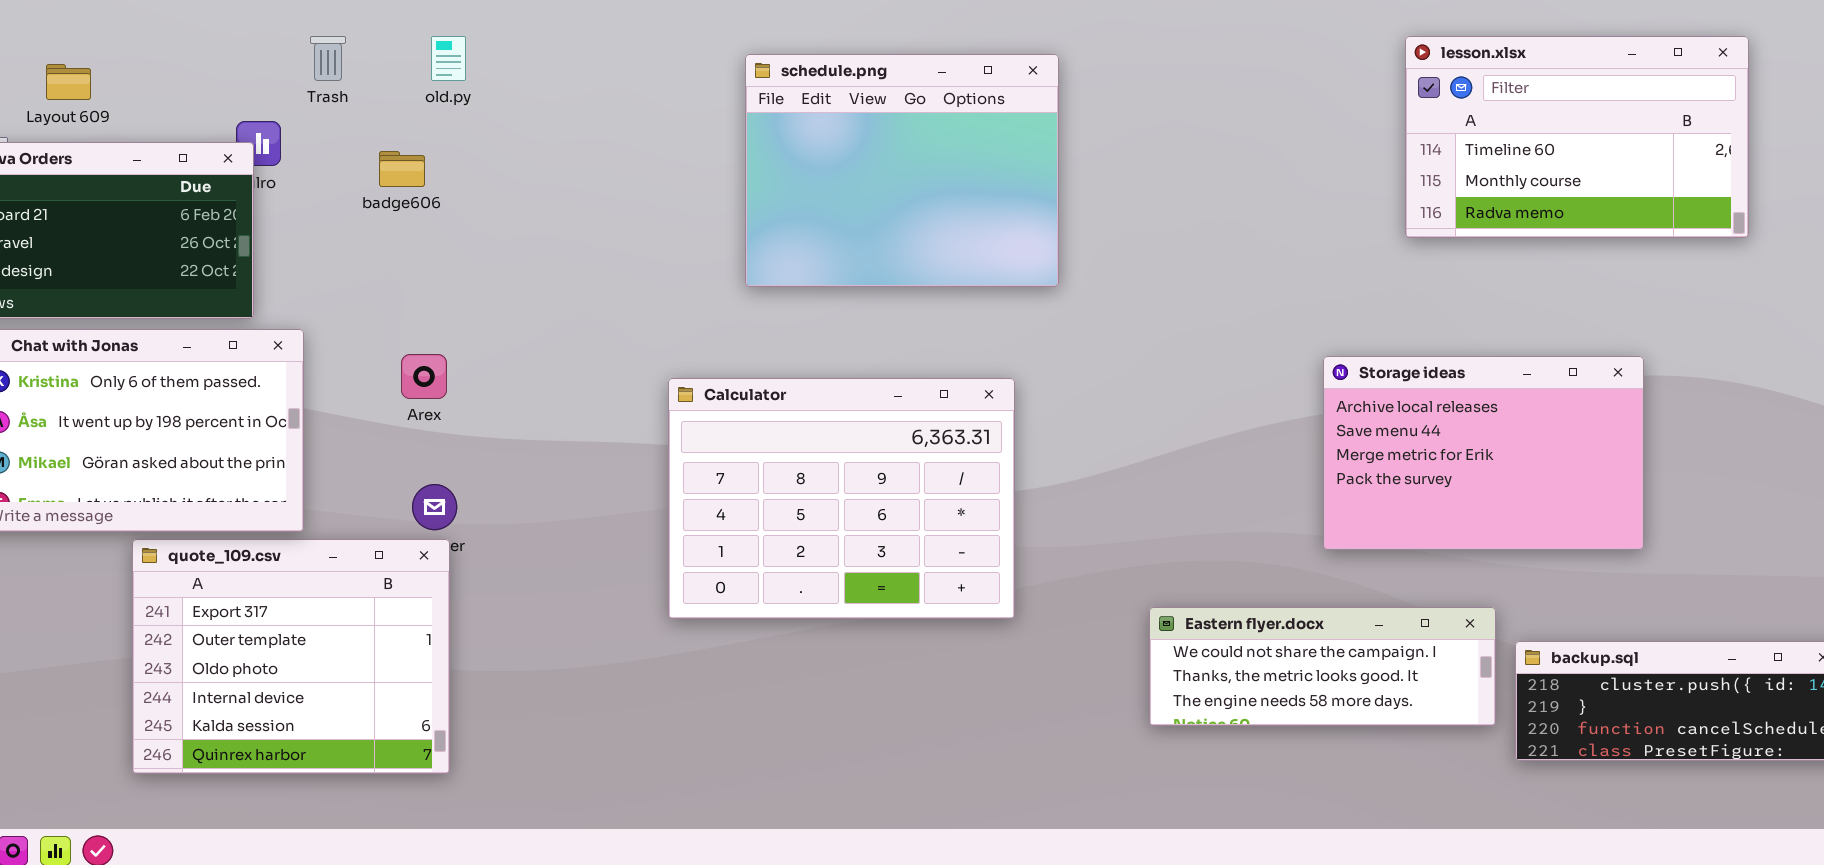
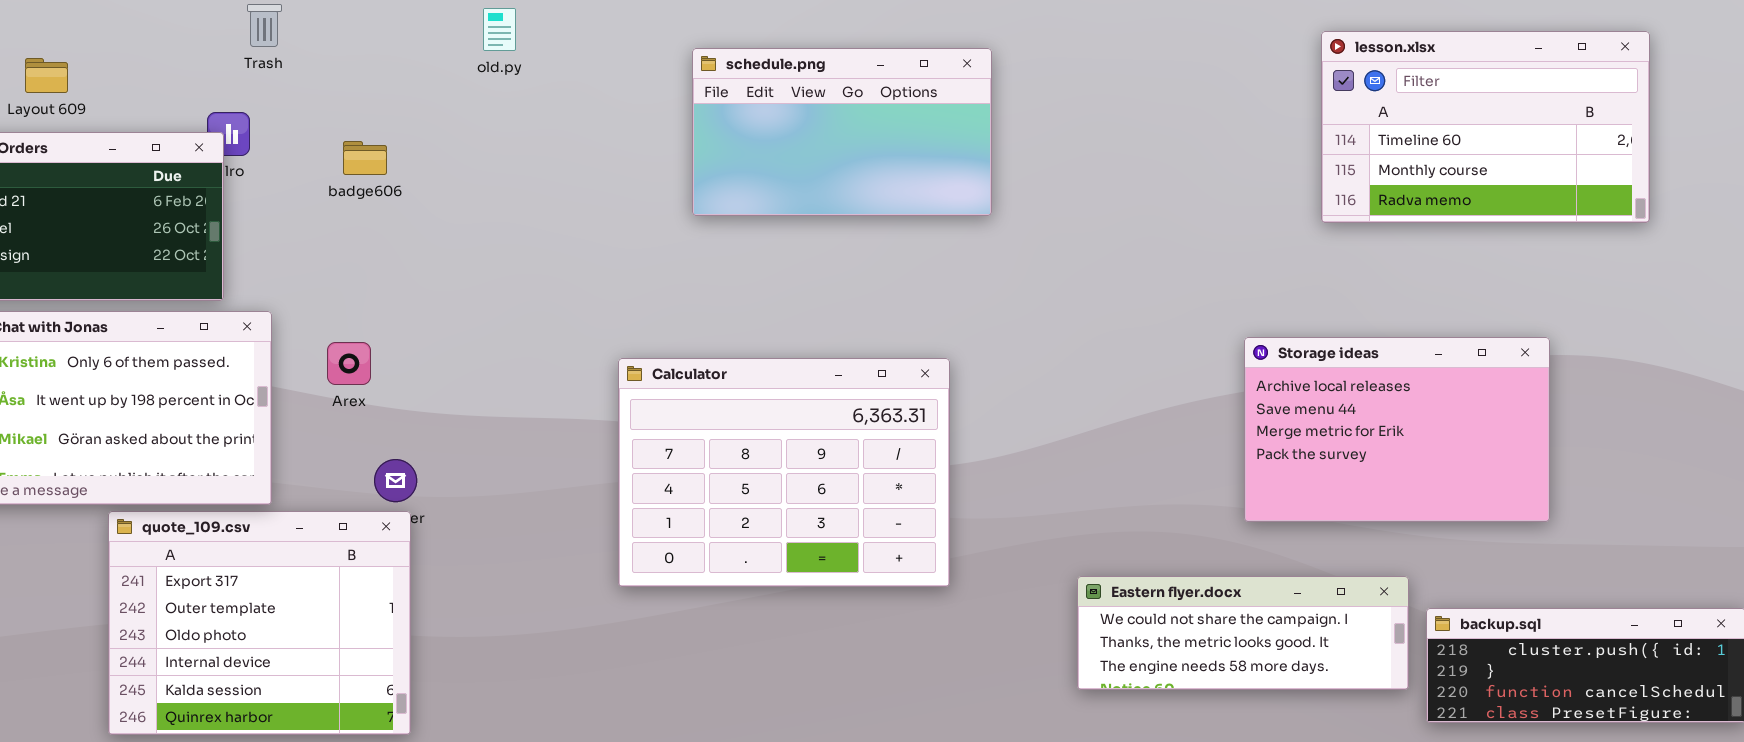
Trash: [310,36,346,81] -> [247,4,282,47], moved
old.py: [431,36,466,81] -> [483,8,516,51], moved
schedule.png: [745,54,1059,287] -> [692,48,992,216], resized
Arex: [401,354,447,399] -> [327,342,371,385], moved

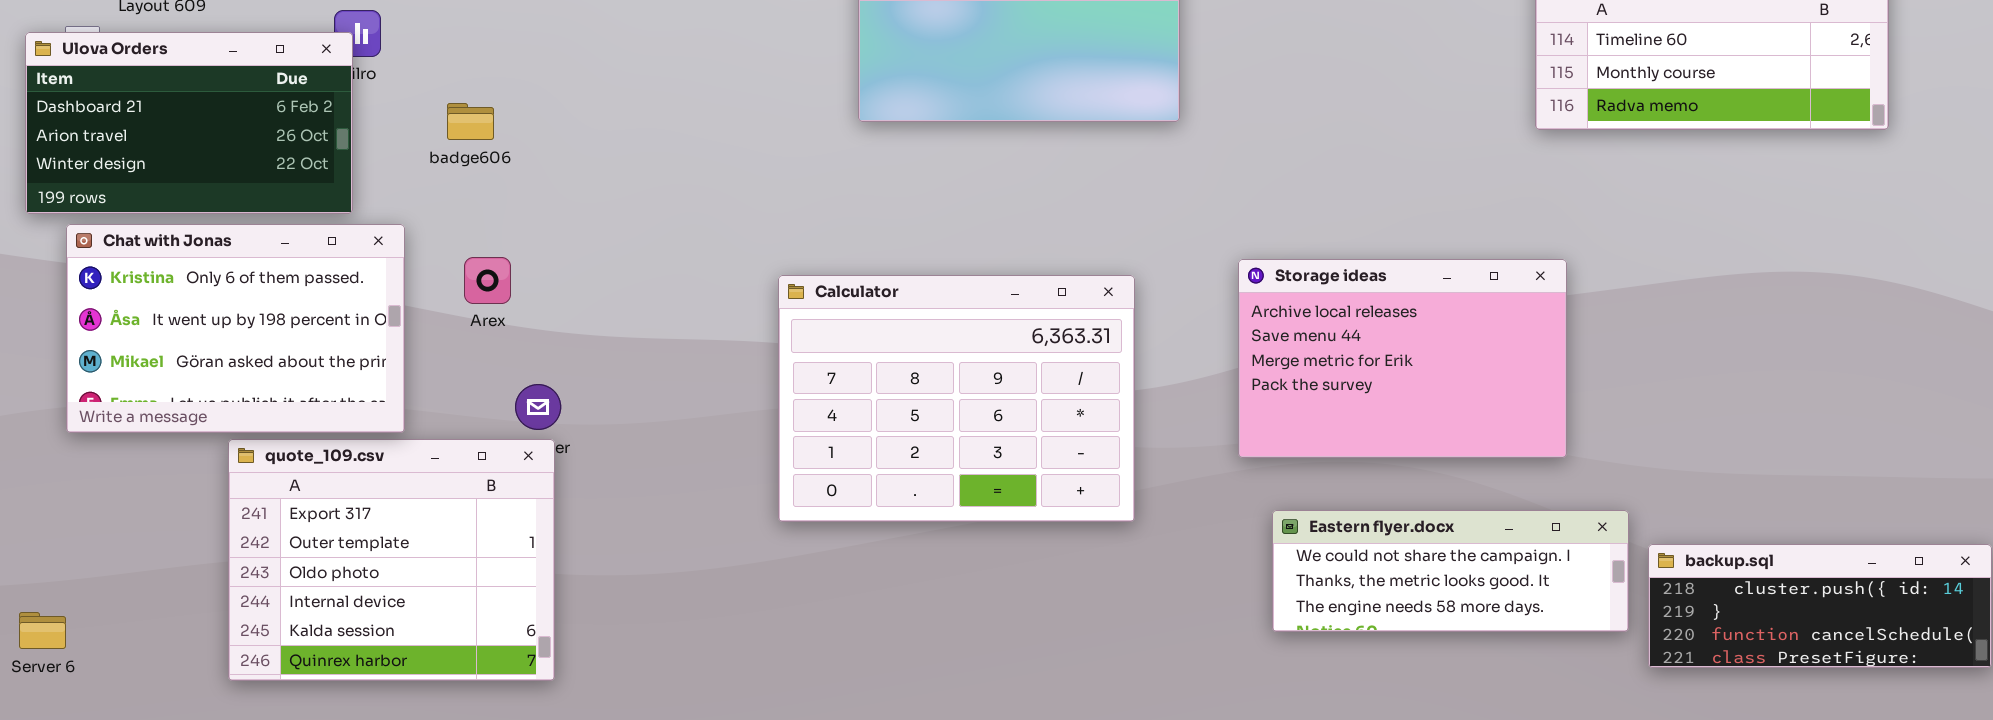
badge606: [343,141,387,175] -> [447,103,494,140], moved
Storage ideas: [1244,337,1550,522] -> [1238,259,1567,458], moved

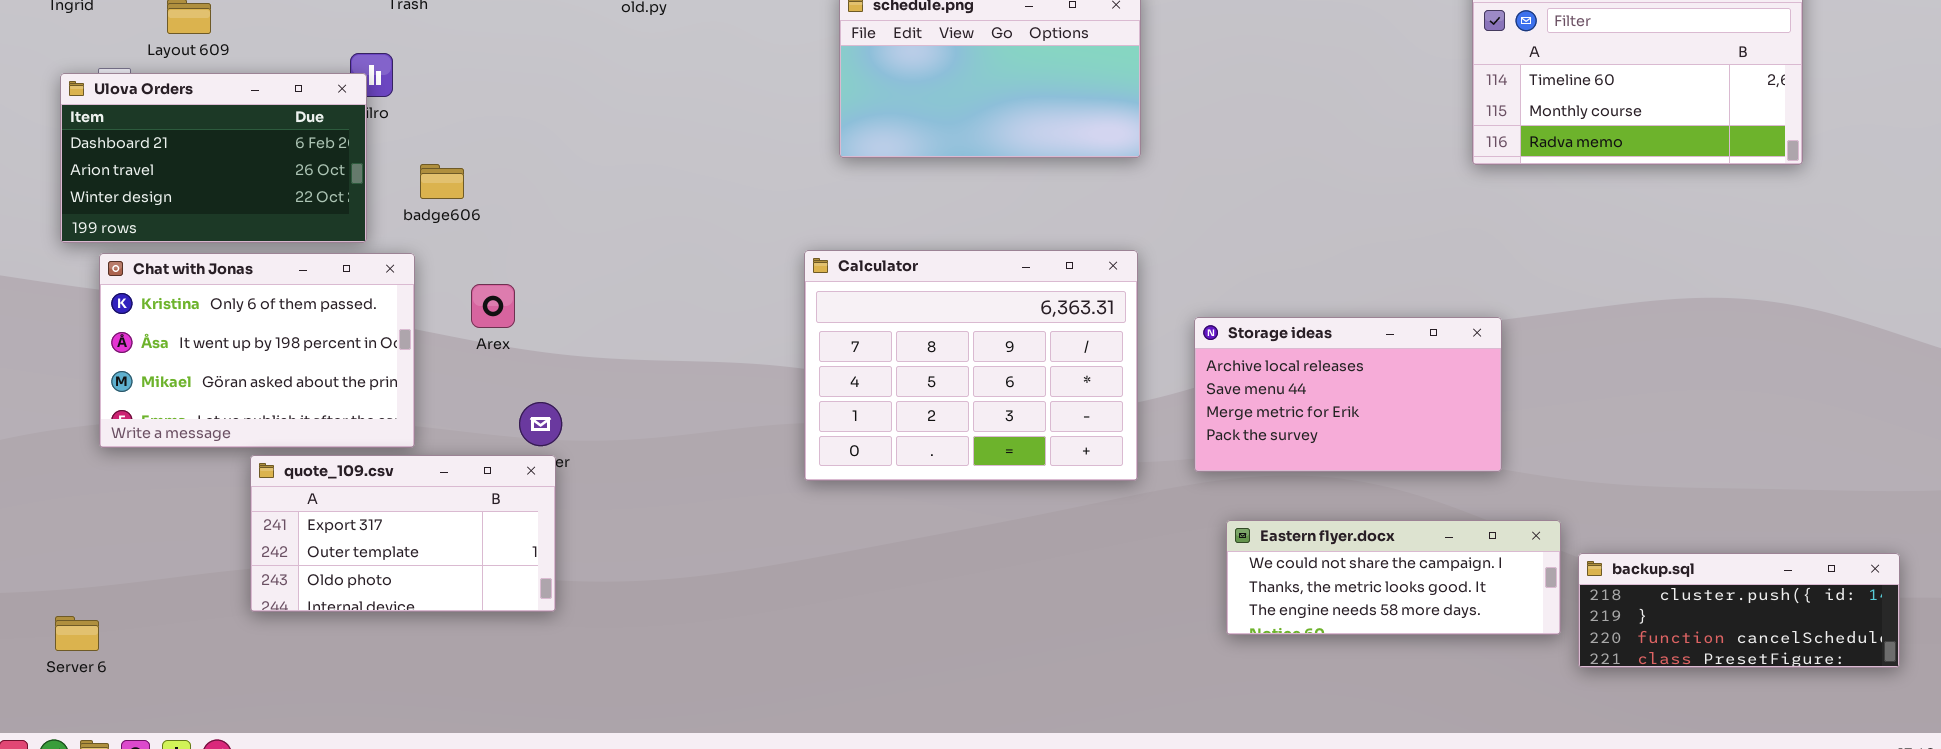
badge606: [447,103,494,140] -> [420,164,464,199], moved
Storage ideas: [1238,259,1567,458] -> [1194,317,1502,472], resized
Calculator: [778,275,1135,522] -> [804,250,1138,481], moved
quote_109.csv: [228,439,555,681] -> [250,455,556,612], resized

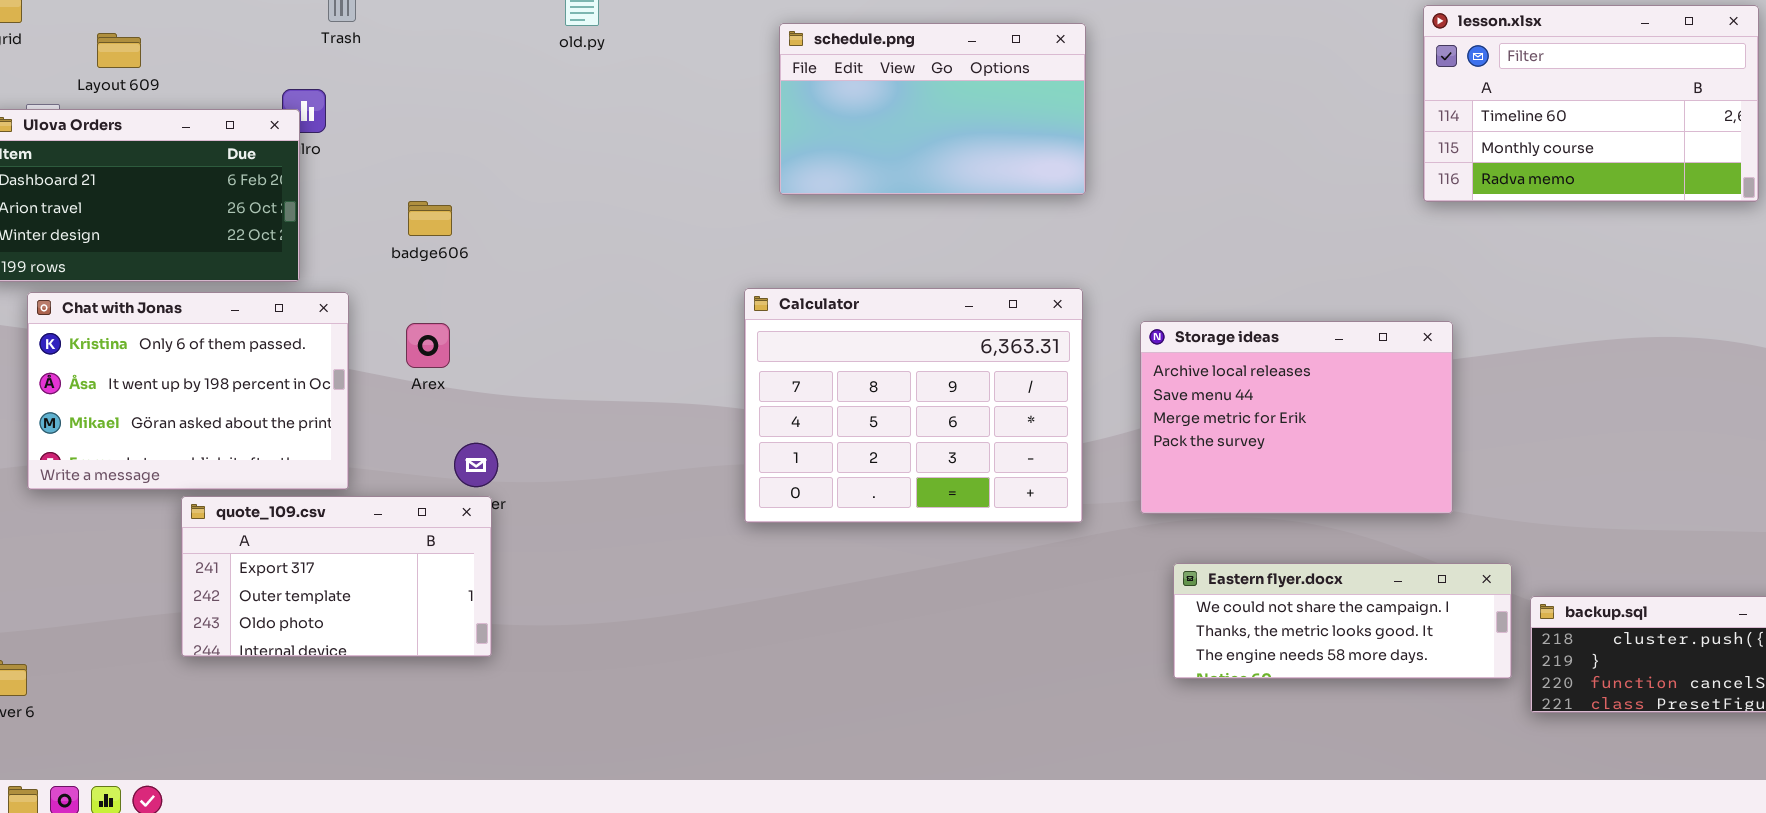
badge606: [420,164,464,199] -> [408,201,452,236], moved
Storage ideas: [1194,317,1502,472] -> [1140,321,1453,514], resized

